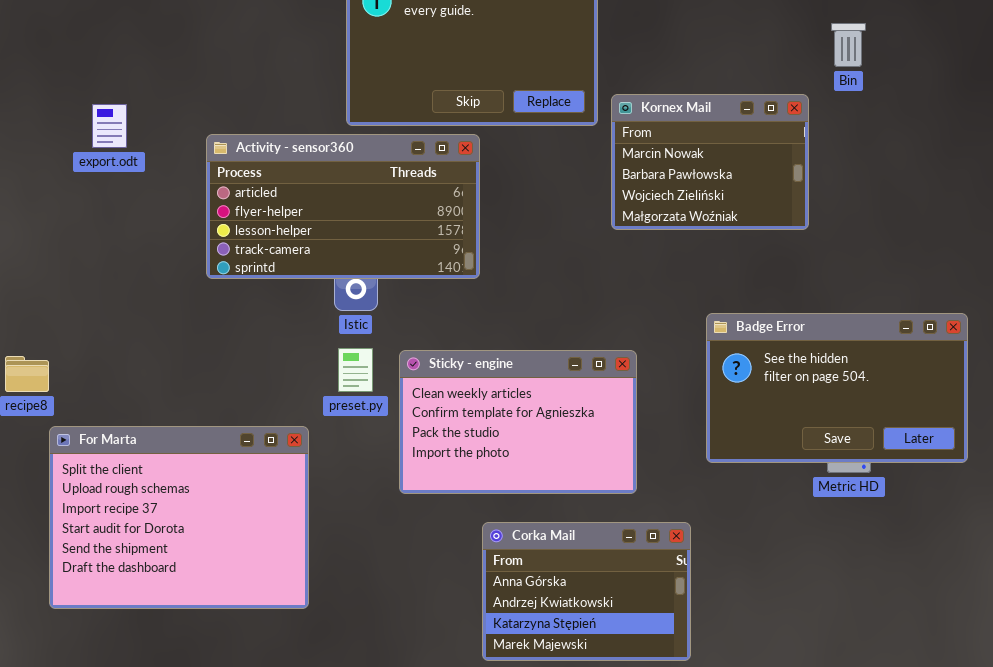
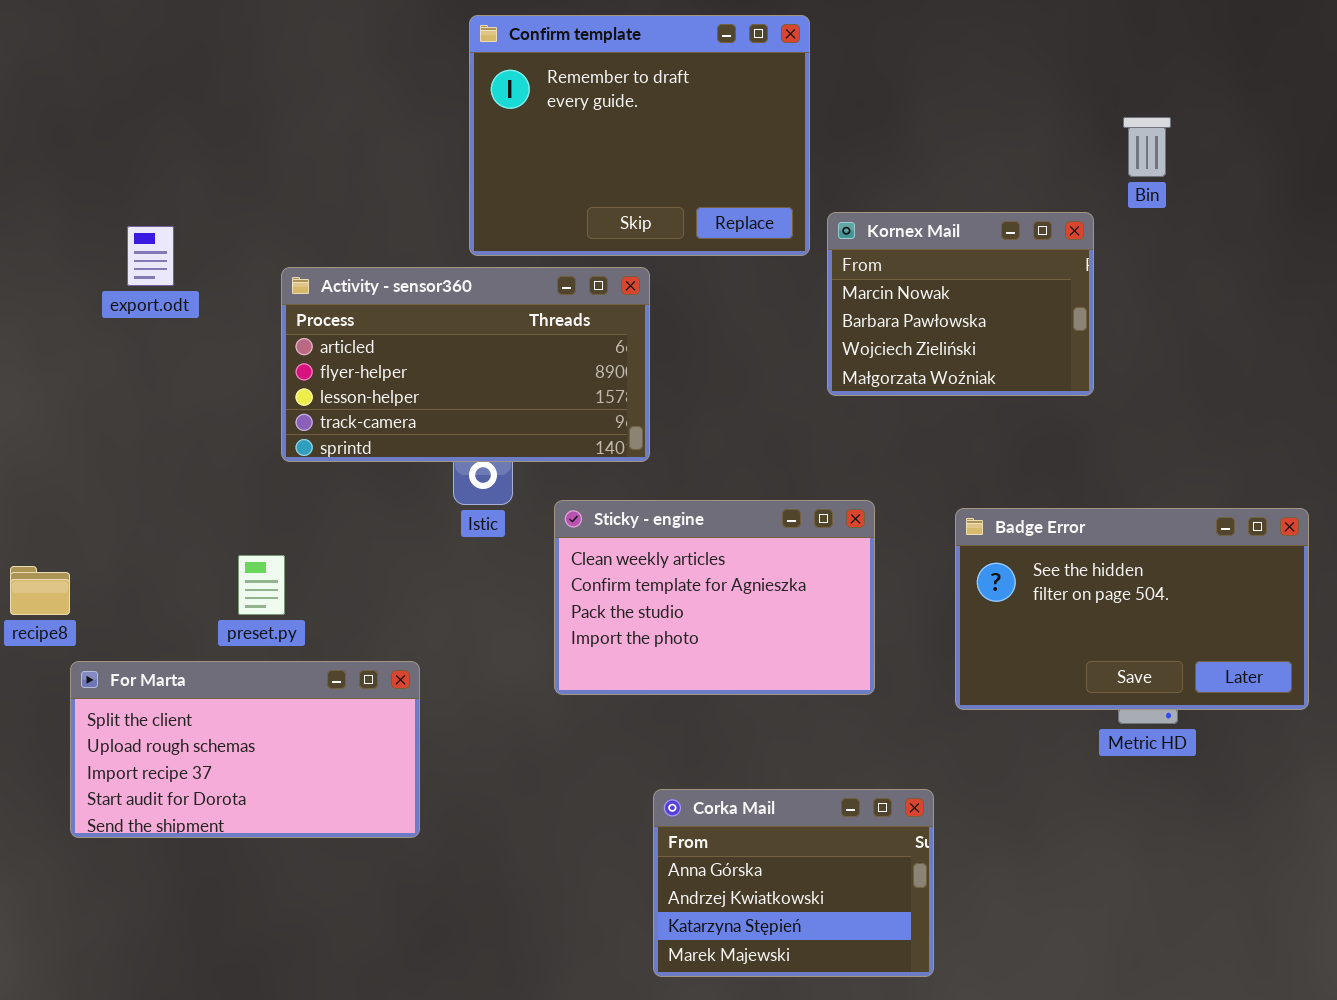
preset.py: [338,348,373,392] -> [238,555,285,615], moved
Sticky - engine: [399,350,637,494] -> [554,500,875,695], moved
For Marta: [49,426,309,609] -> [70,661,420,838], resized

